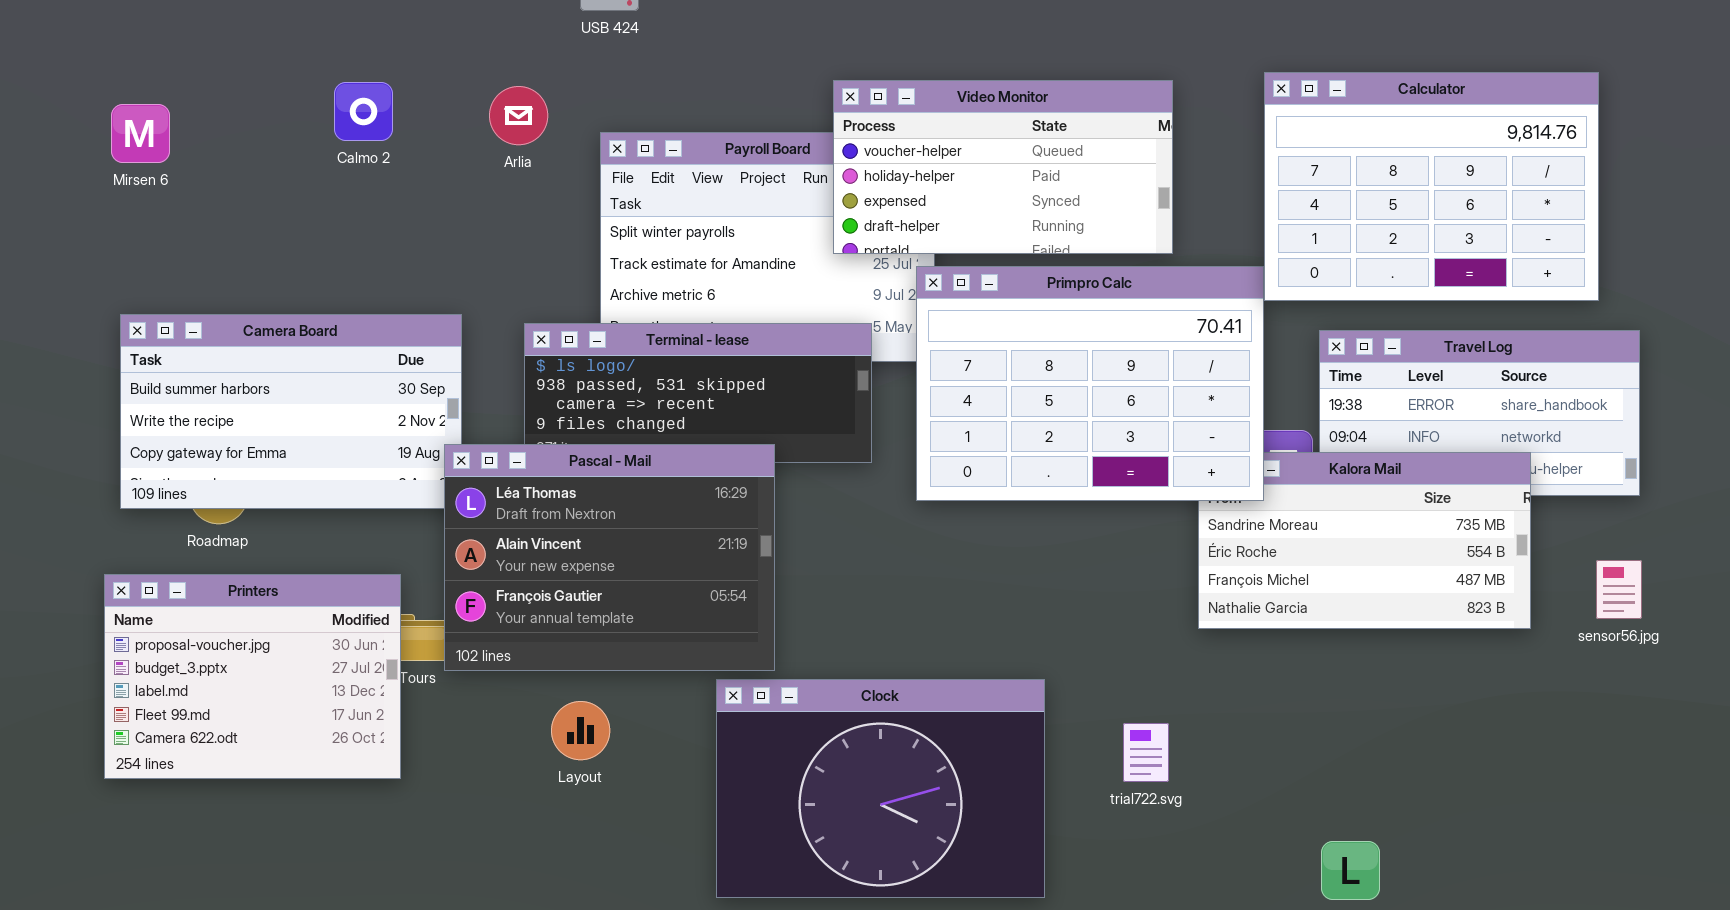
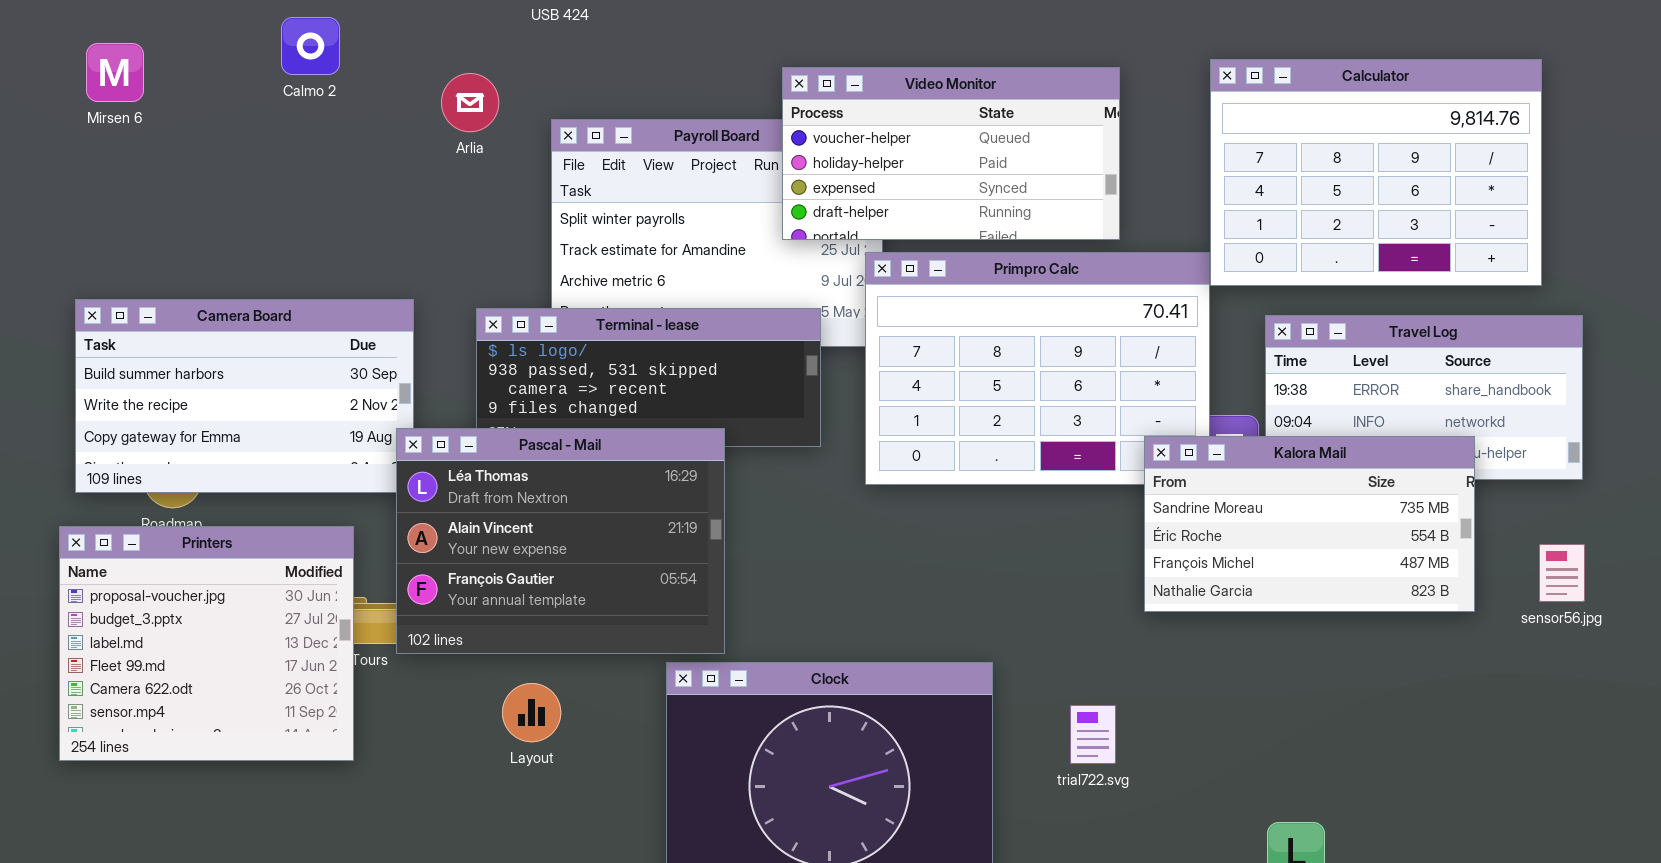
Calmo 2: [334,82,393,141] -> [281,17,340,75], moved
Mirsen 6: [111,104,170,163] -> [86,43,144,102], moved
Kalora Mail: [1198,452,1531,629] -> [1144,436,1475,612], raised
Printers: [104,574,401,779] -> [59,526,354,761], resized

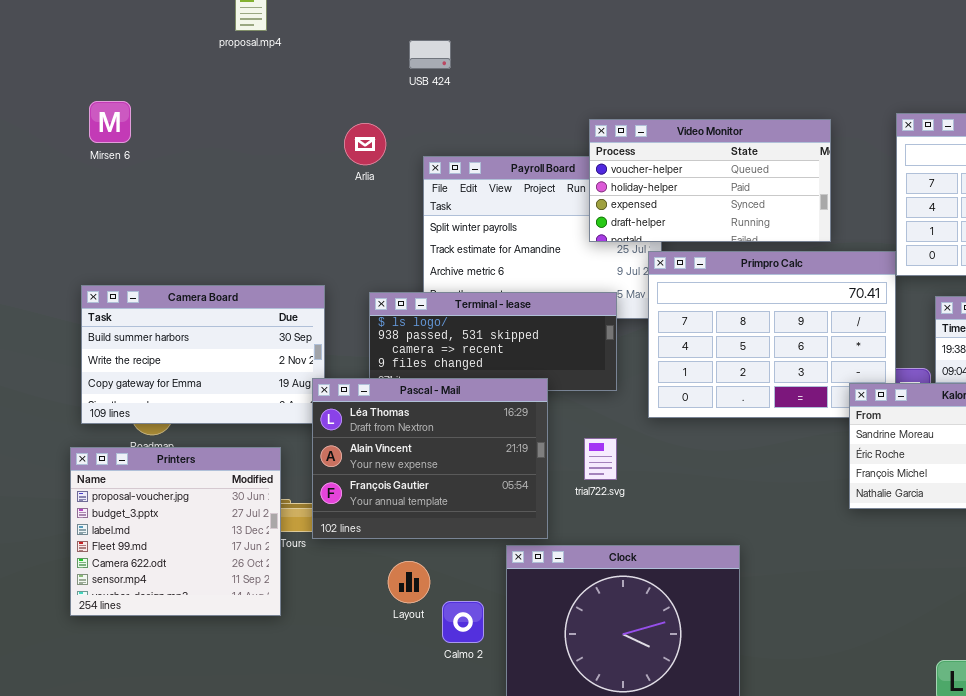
Calmo 2: [281,17,340,75] -> [442,601,484,643], moved
trial722.svg: [1070,705,1116,764] -> [584,438,617,480], moved

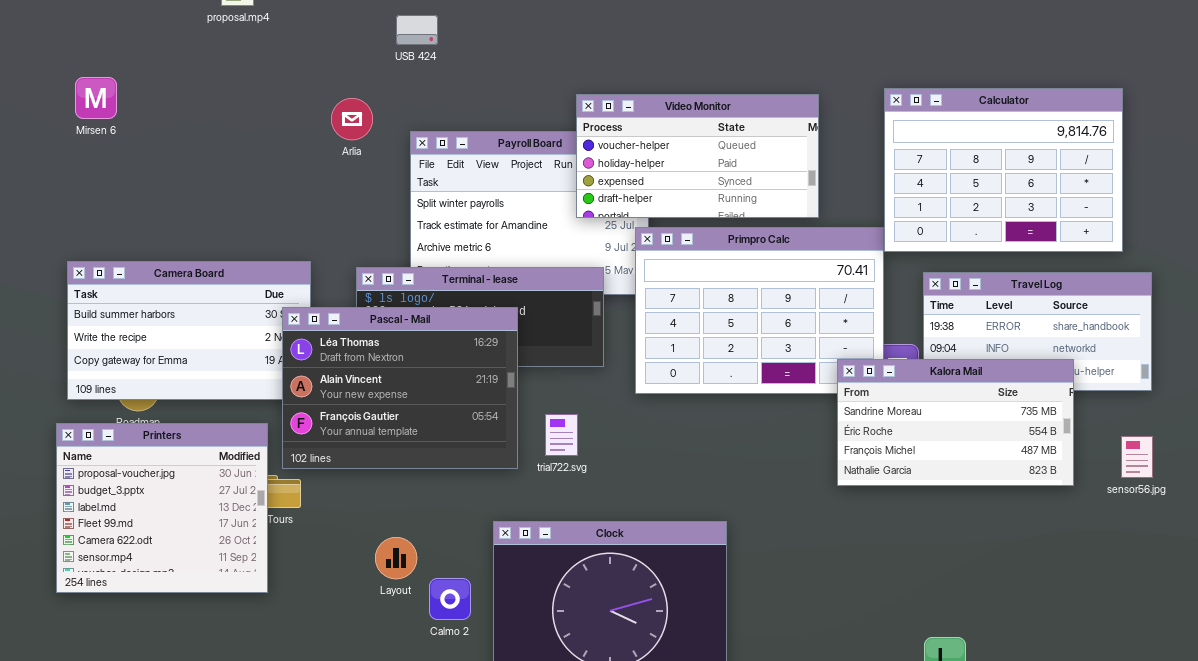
Pascal - Mail: [312,378,548,539] -> [282,307,518,469], moved
trial722.svg: [584,438,617,480] -> [545,414,578,456], moved

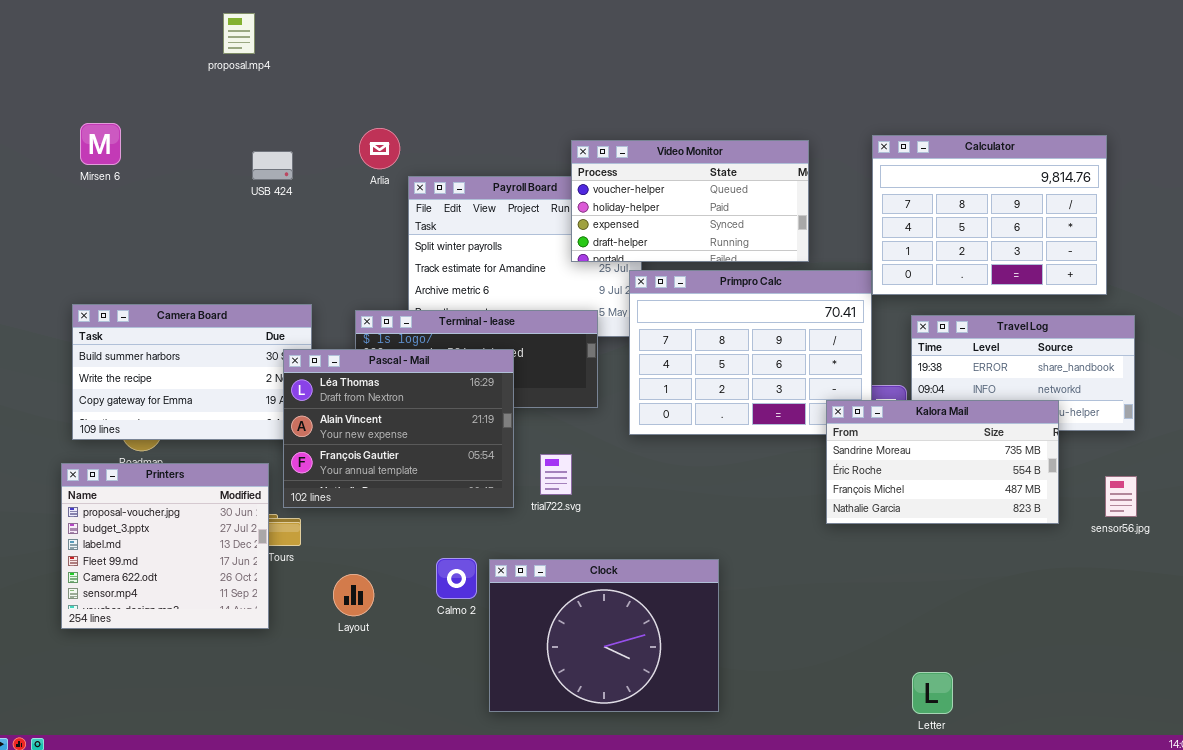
USB 424: [396,15,438,45] -> [252,151,293,180], moved
Arlia: [331,98,373,140] -> [359,128,400,169], moved
Layout: [375,537,417,579] -> [333,574,374,616], moved
Calmo 2: [429,578,471,620] -> [436,558,477,599], moved

